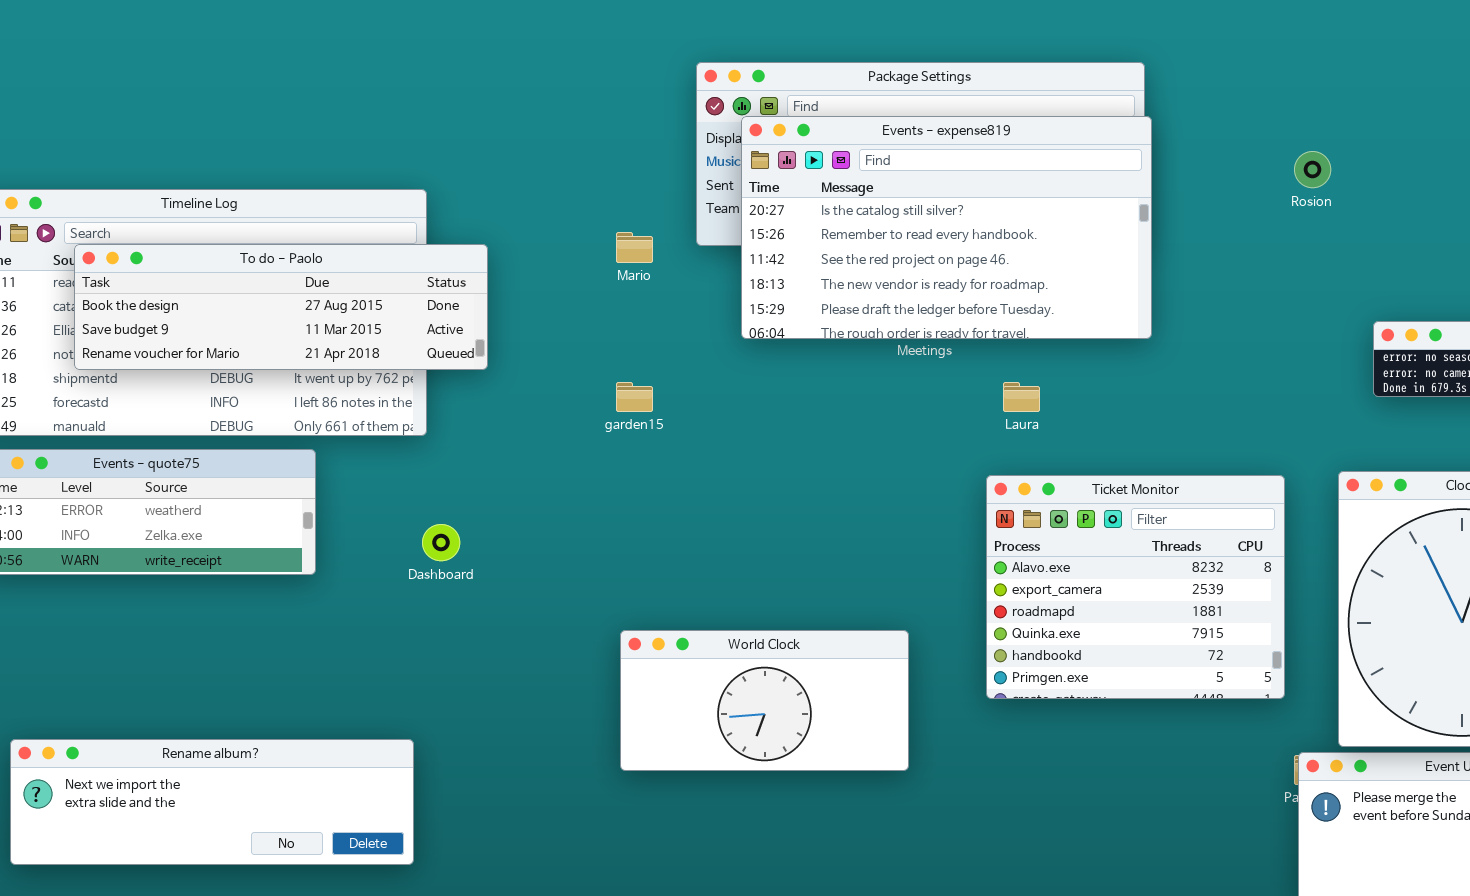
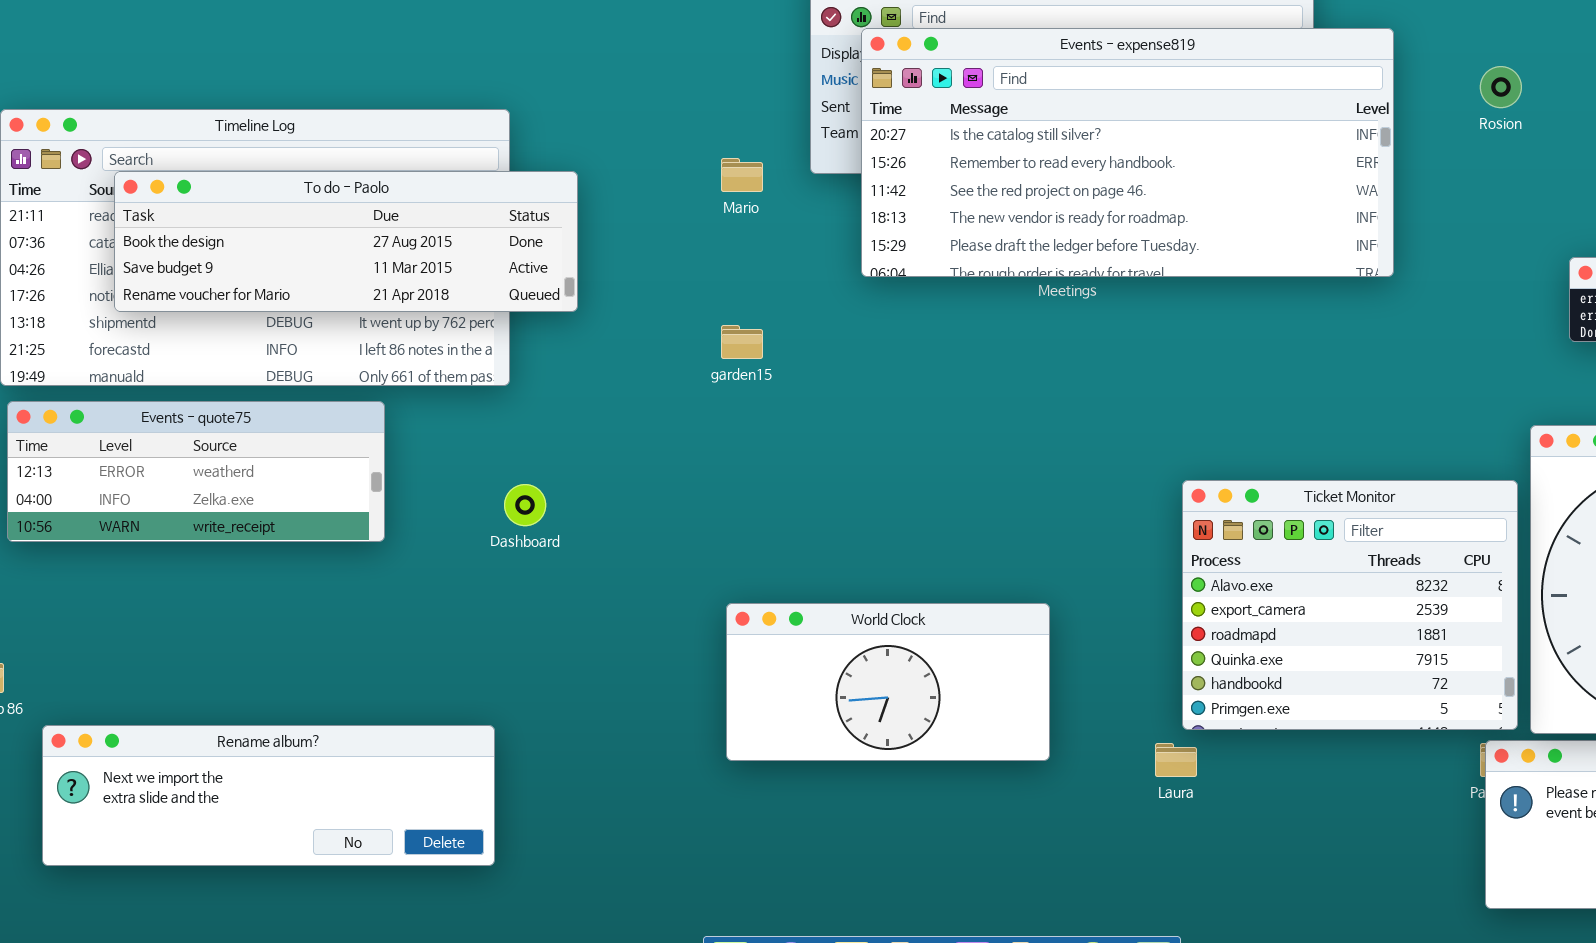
Events - expense819: [741,116,1152,339] -> [861,28,1394,277], resized
Laura: [1003,382,1040,412] -> [1155,743,1197,777], moved
Ticket Monitor: [986,475,1285,699] -> [1182,480,1518,730], moved

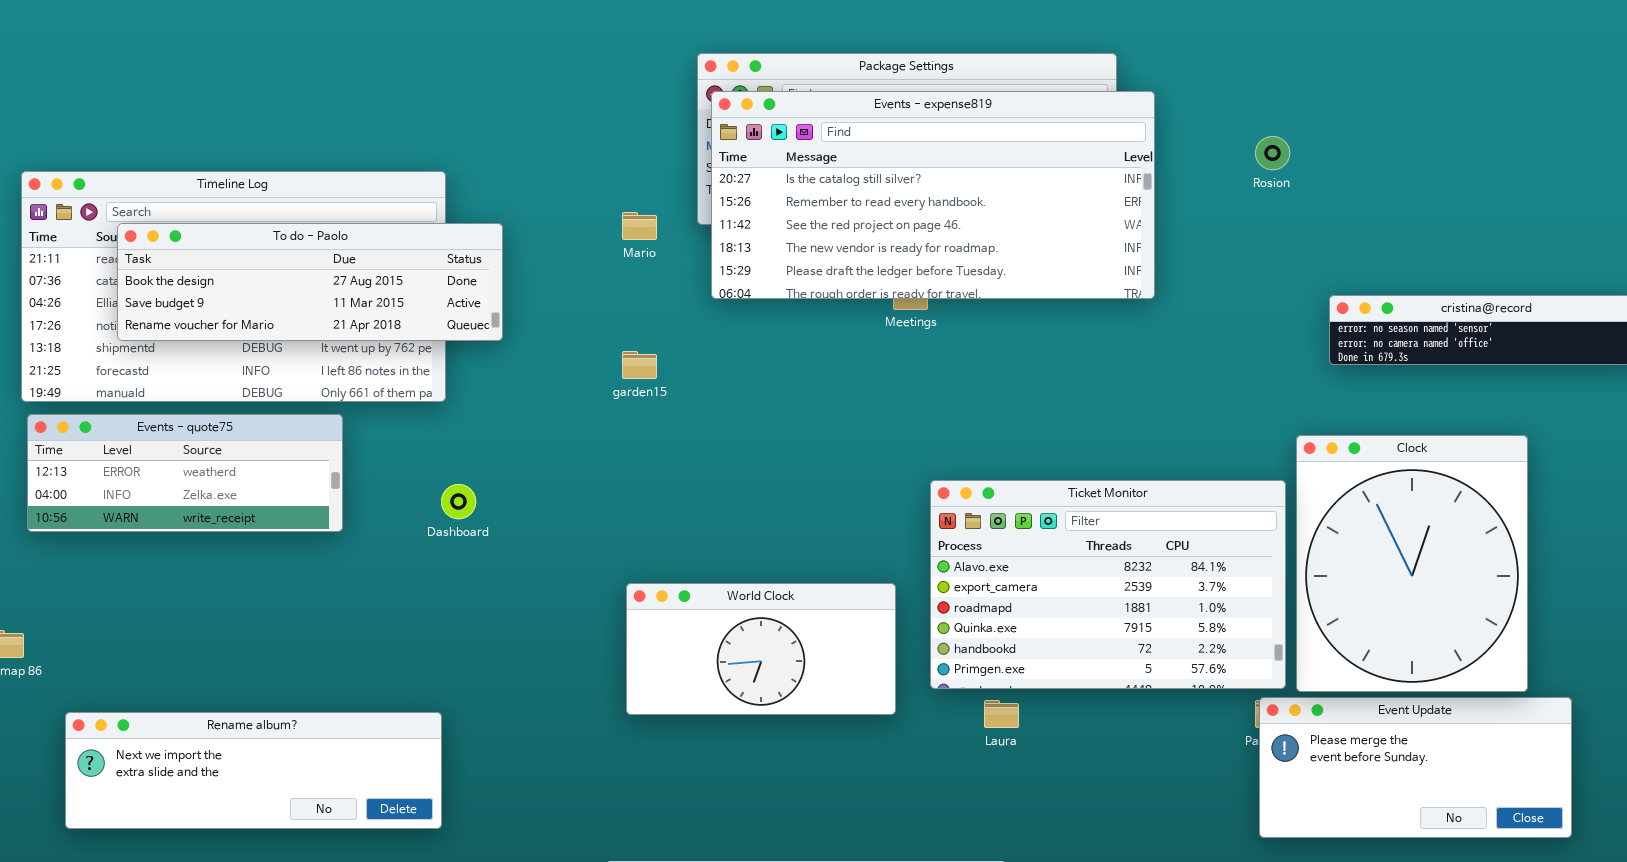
Events - expense819: [861,28,1394,277] -> [711,91,1155,299], moved
Ticket Monitor: [1182,480,1518,730] -> [930,480,1286,689], resized
Rename album?: [42,725,495,866] -> [65,712,442,829], moved

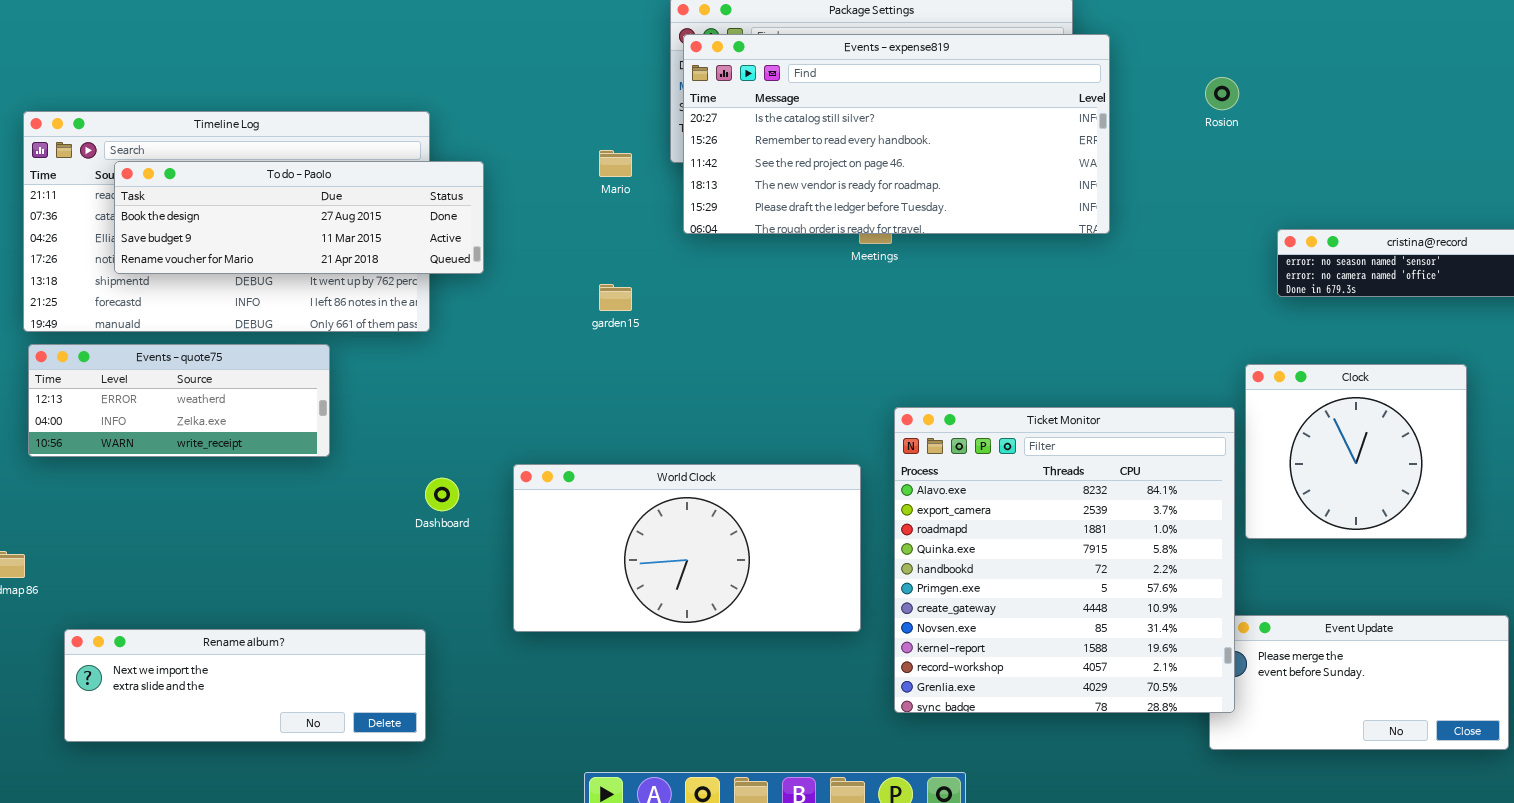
Clock: [1296,435,1528,692] -> [1245,364,1467,539], resized
Ticket Monitor: [930,480,1286,689] -> [894,407,1235,713], resized
Dashboard: [441,484,476,519] -> [425,478,459,511], moved
World Clock: [626,583,896,715] -> [513,464,861,632], resized

